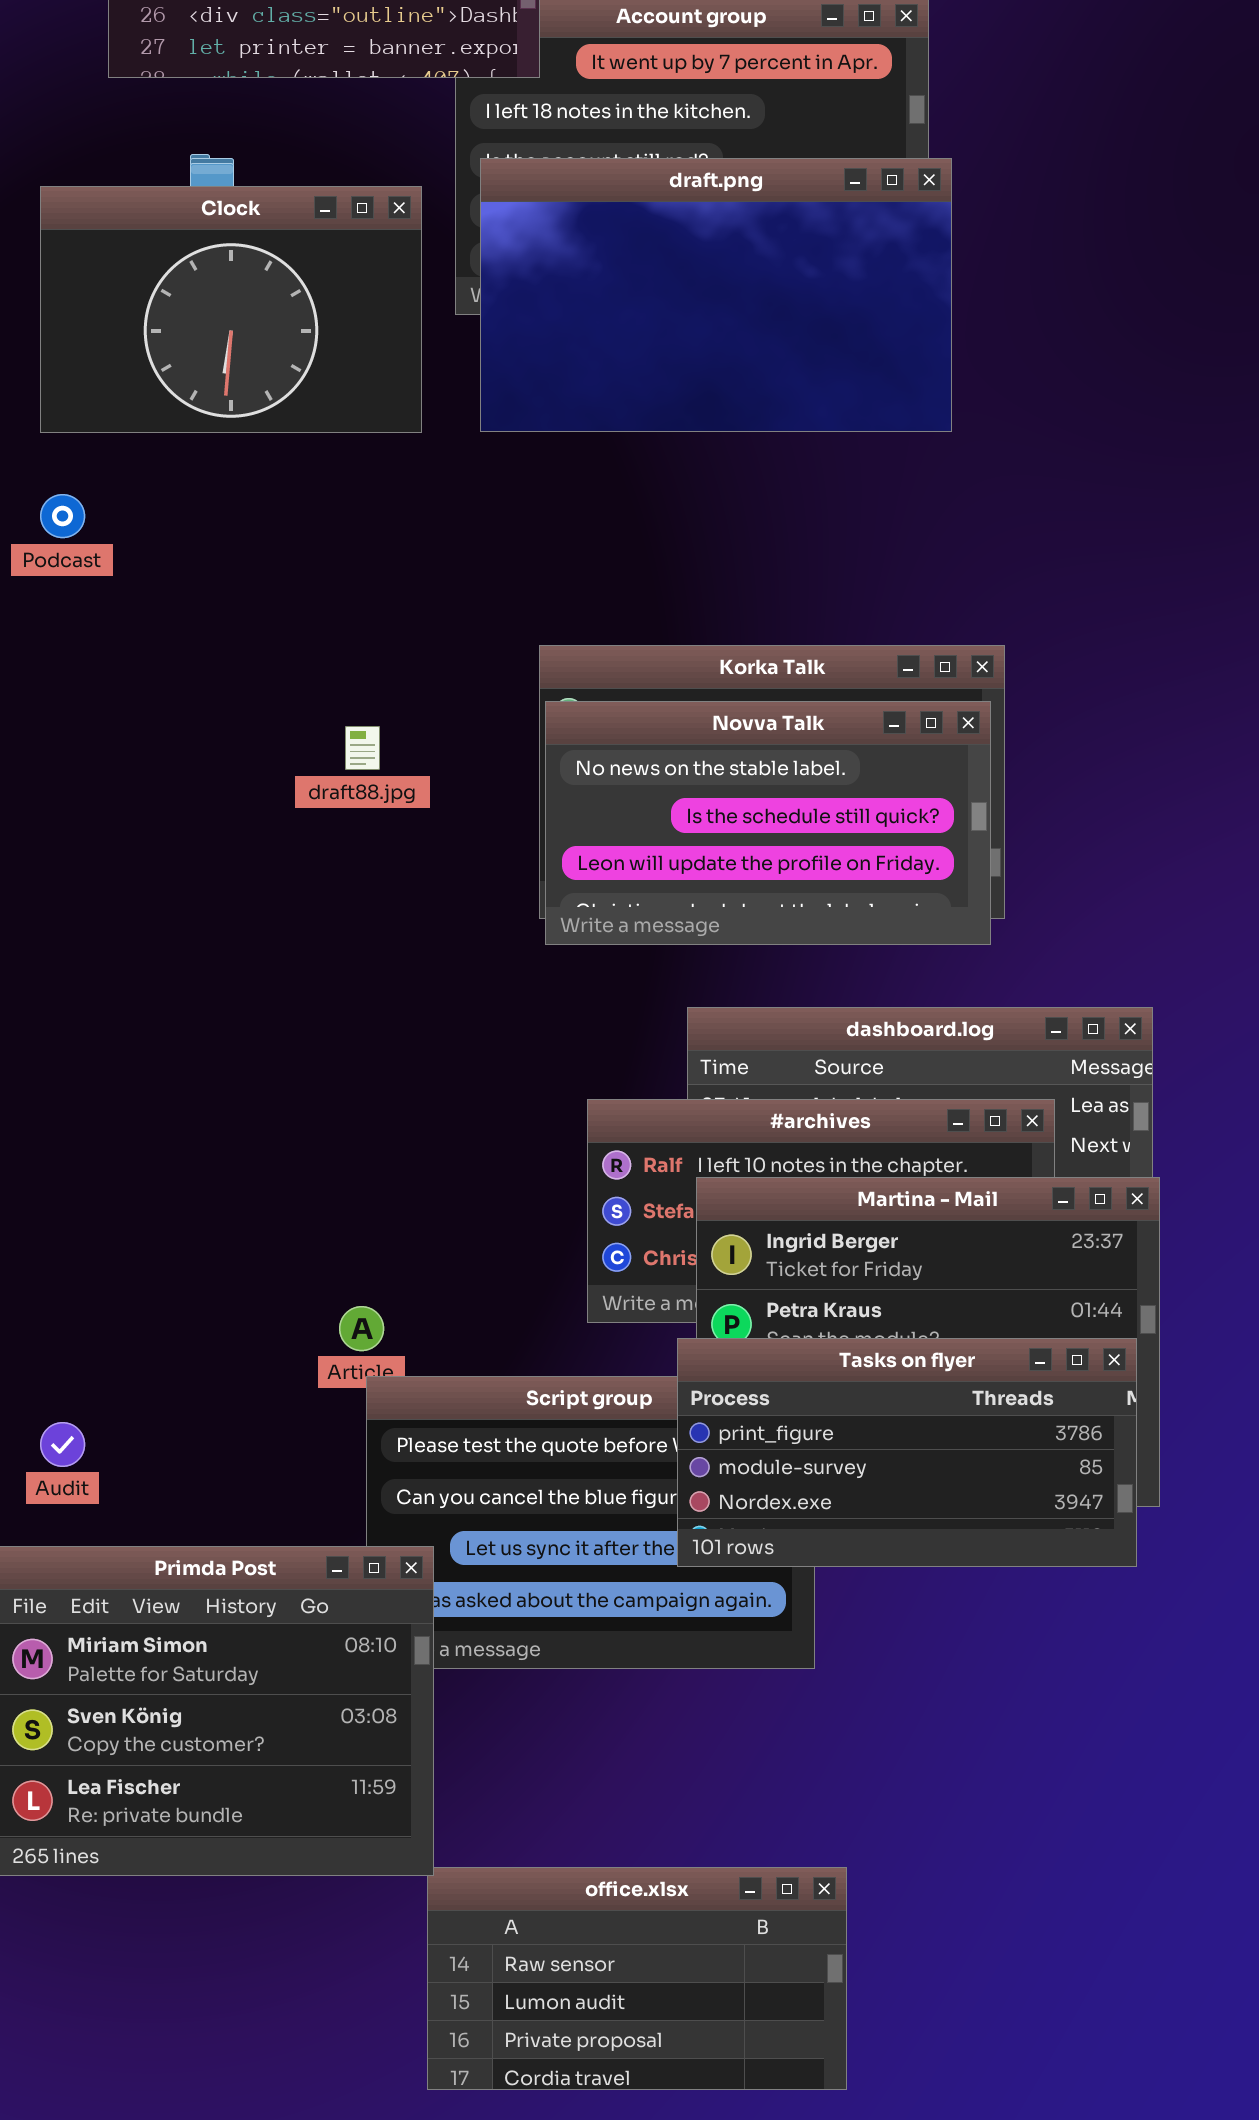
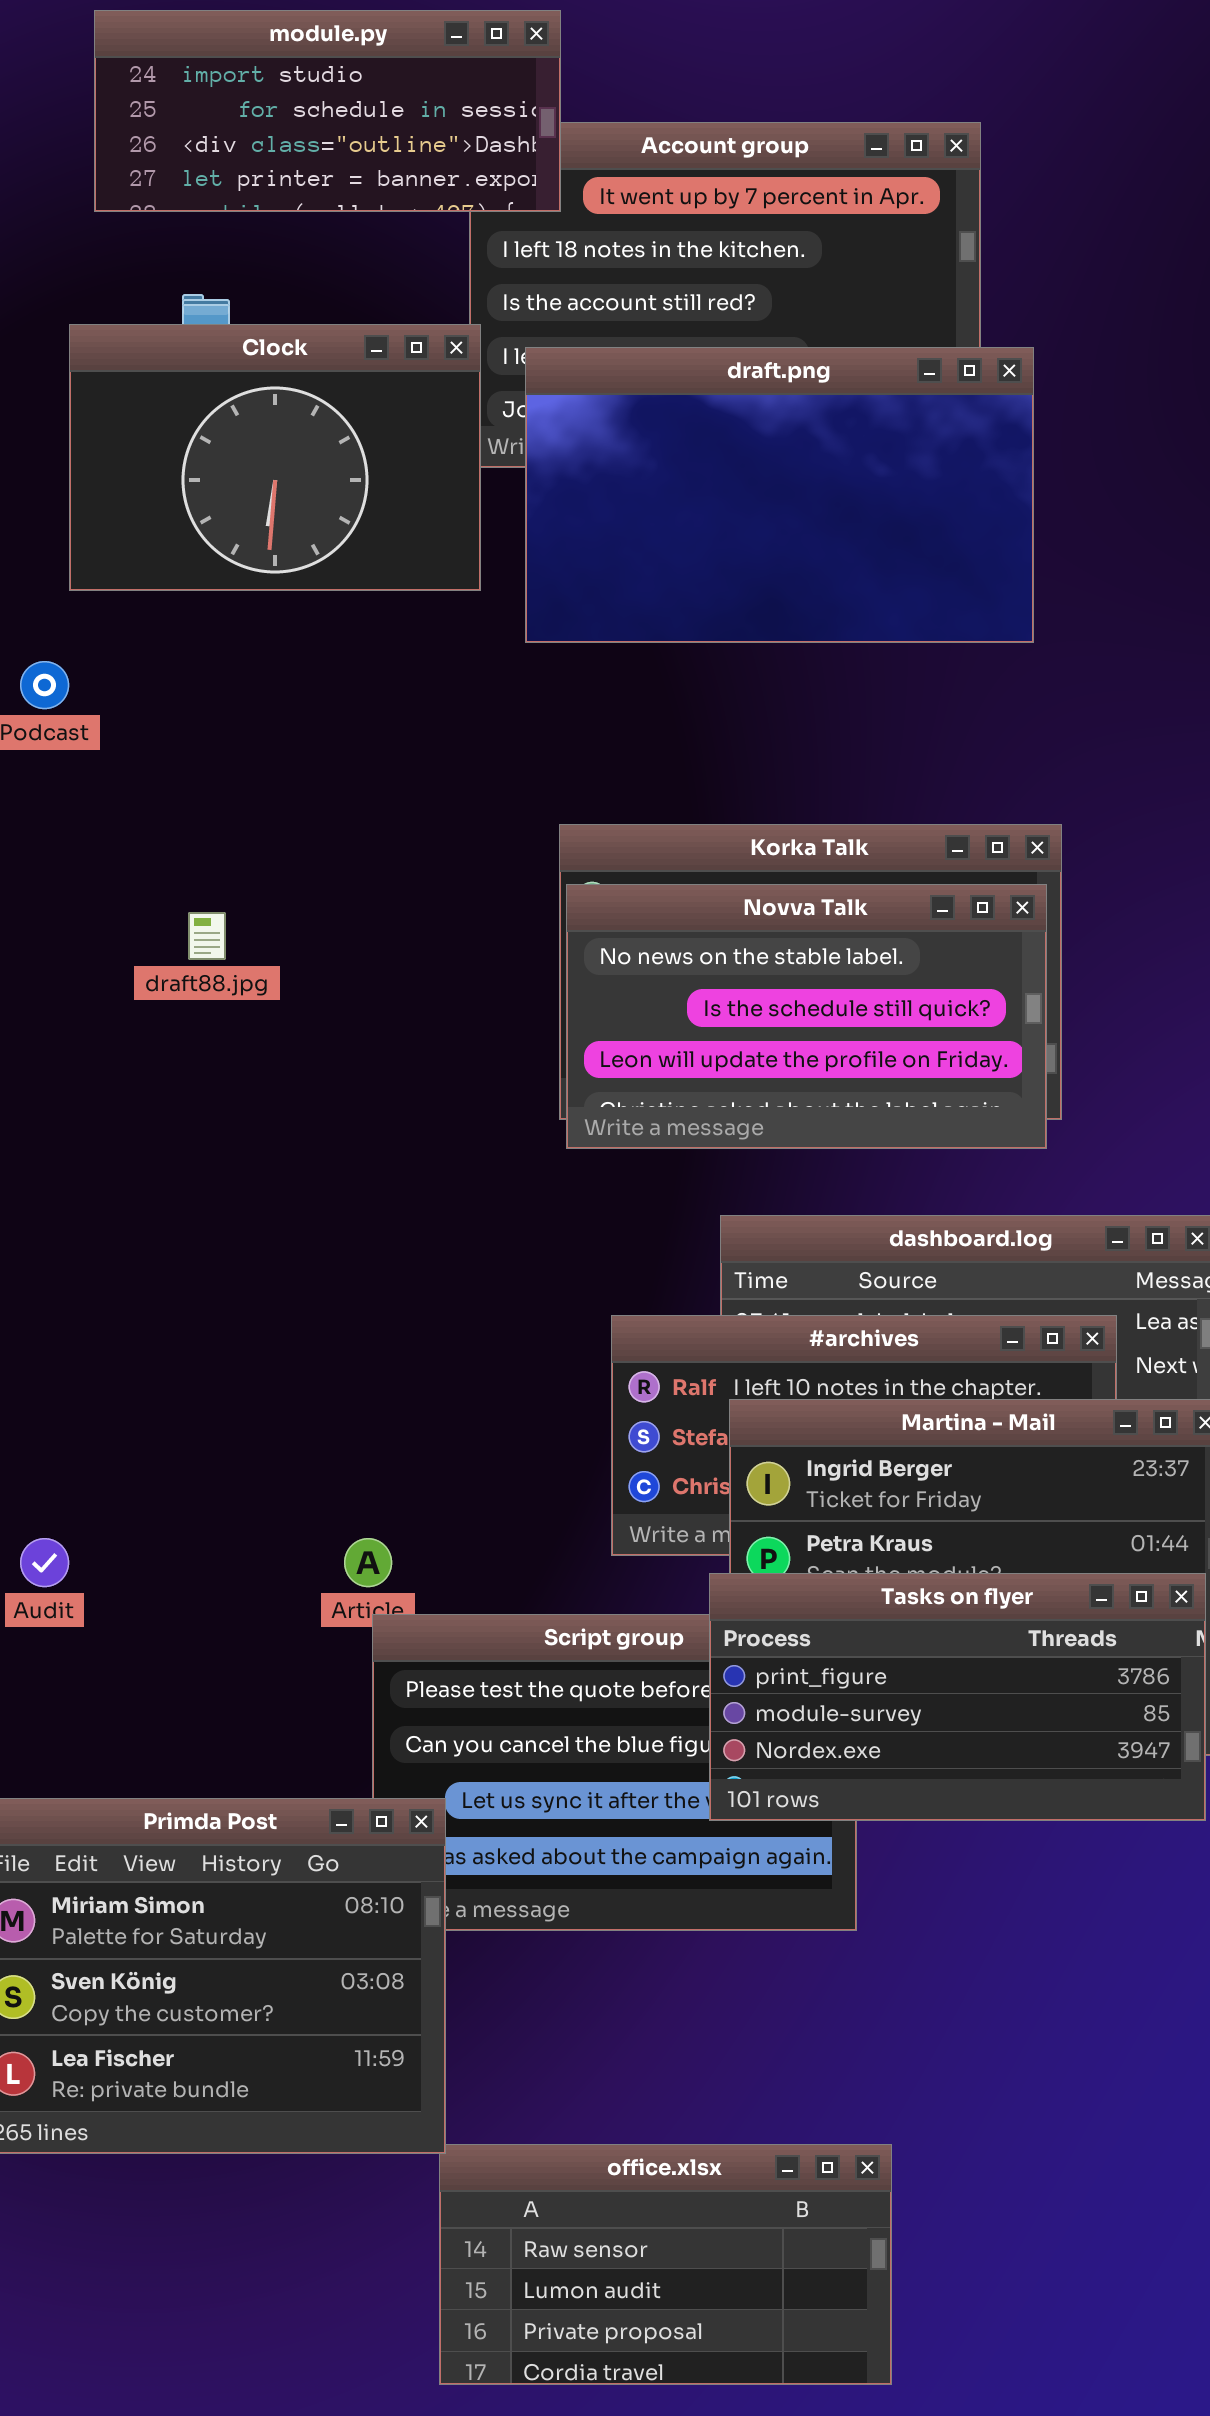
draft.png: [480,158,952,432] -> [525,347,1034,643], moved
Clock: [40,186,422,433] -> [69,324,481,591], moved
draft88.jpg: [345,726,380,770] -> [188,912,226,960], moved
Audit: [40,1422,85,1467] -> [20,1538,69,1587], moved

